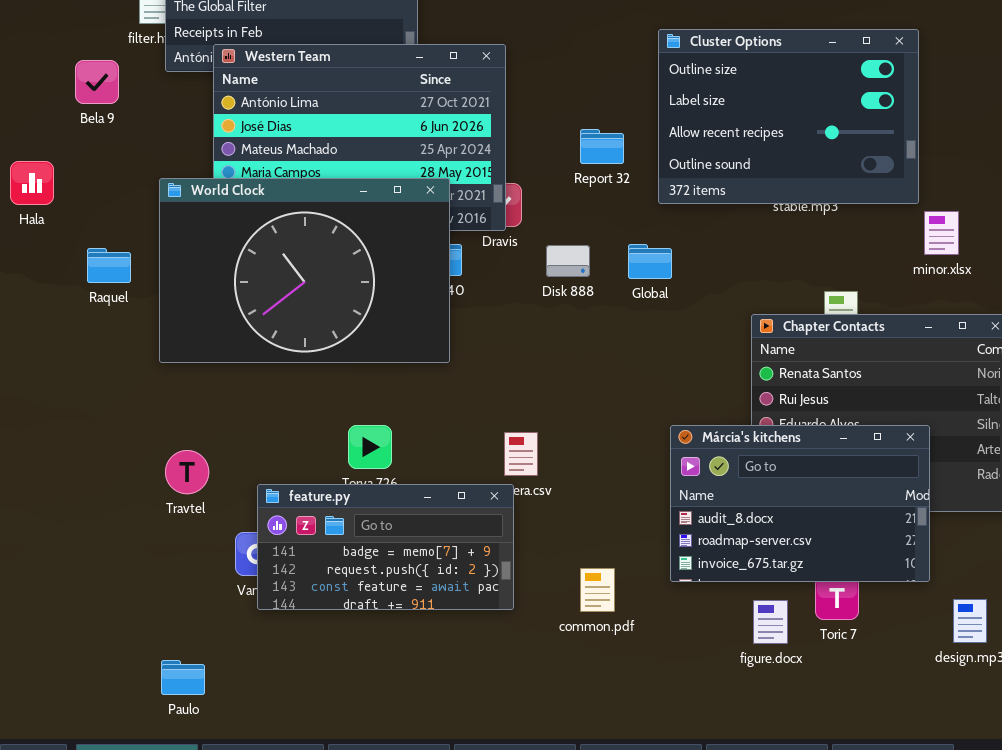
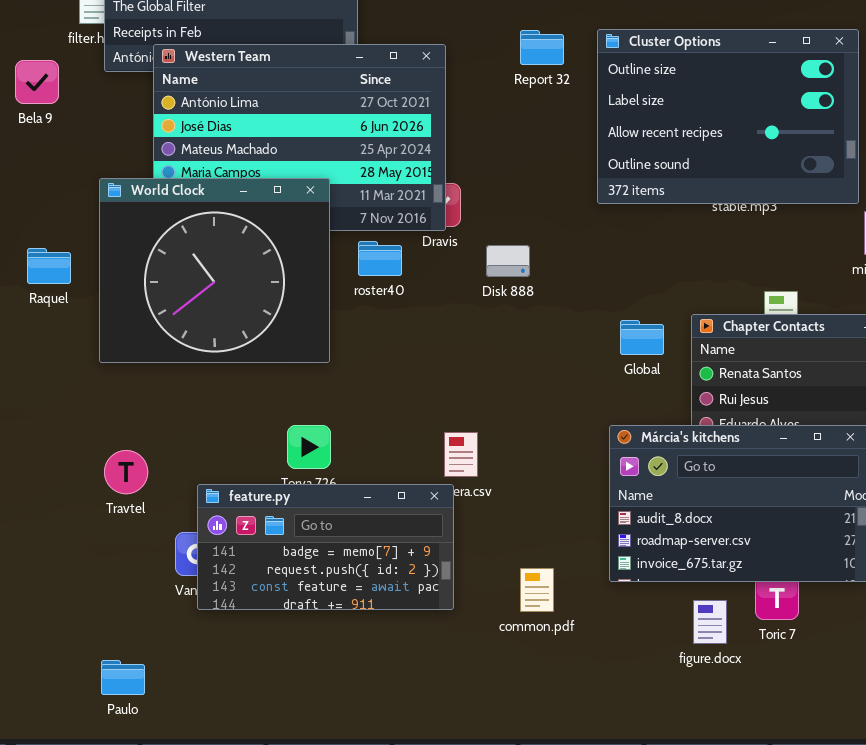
Report 32: [580,129,624,164] -> [520,30,564,65], moved
World Clock: [159,178,450,363] -> [99,178,330,363], resized
Global: [628,244,672,279] -> [620,320,664,355], moved

